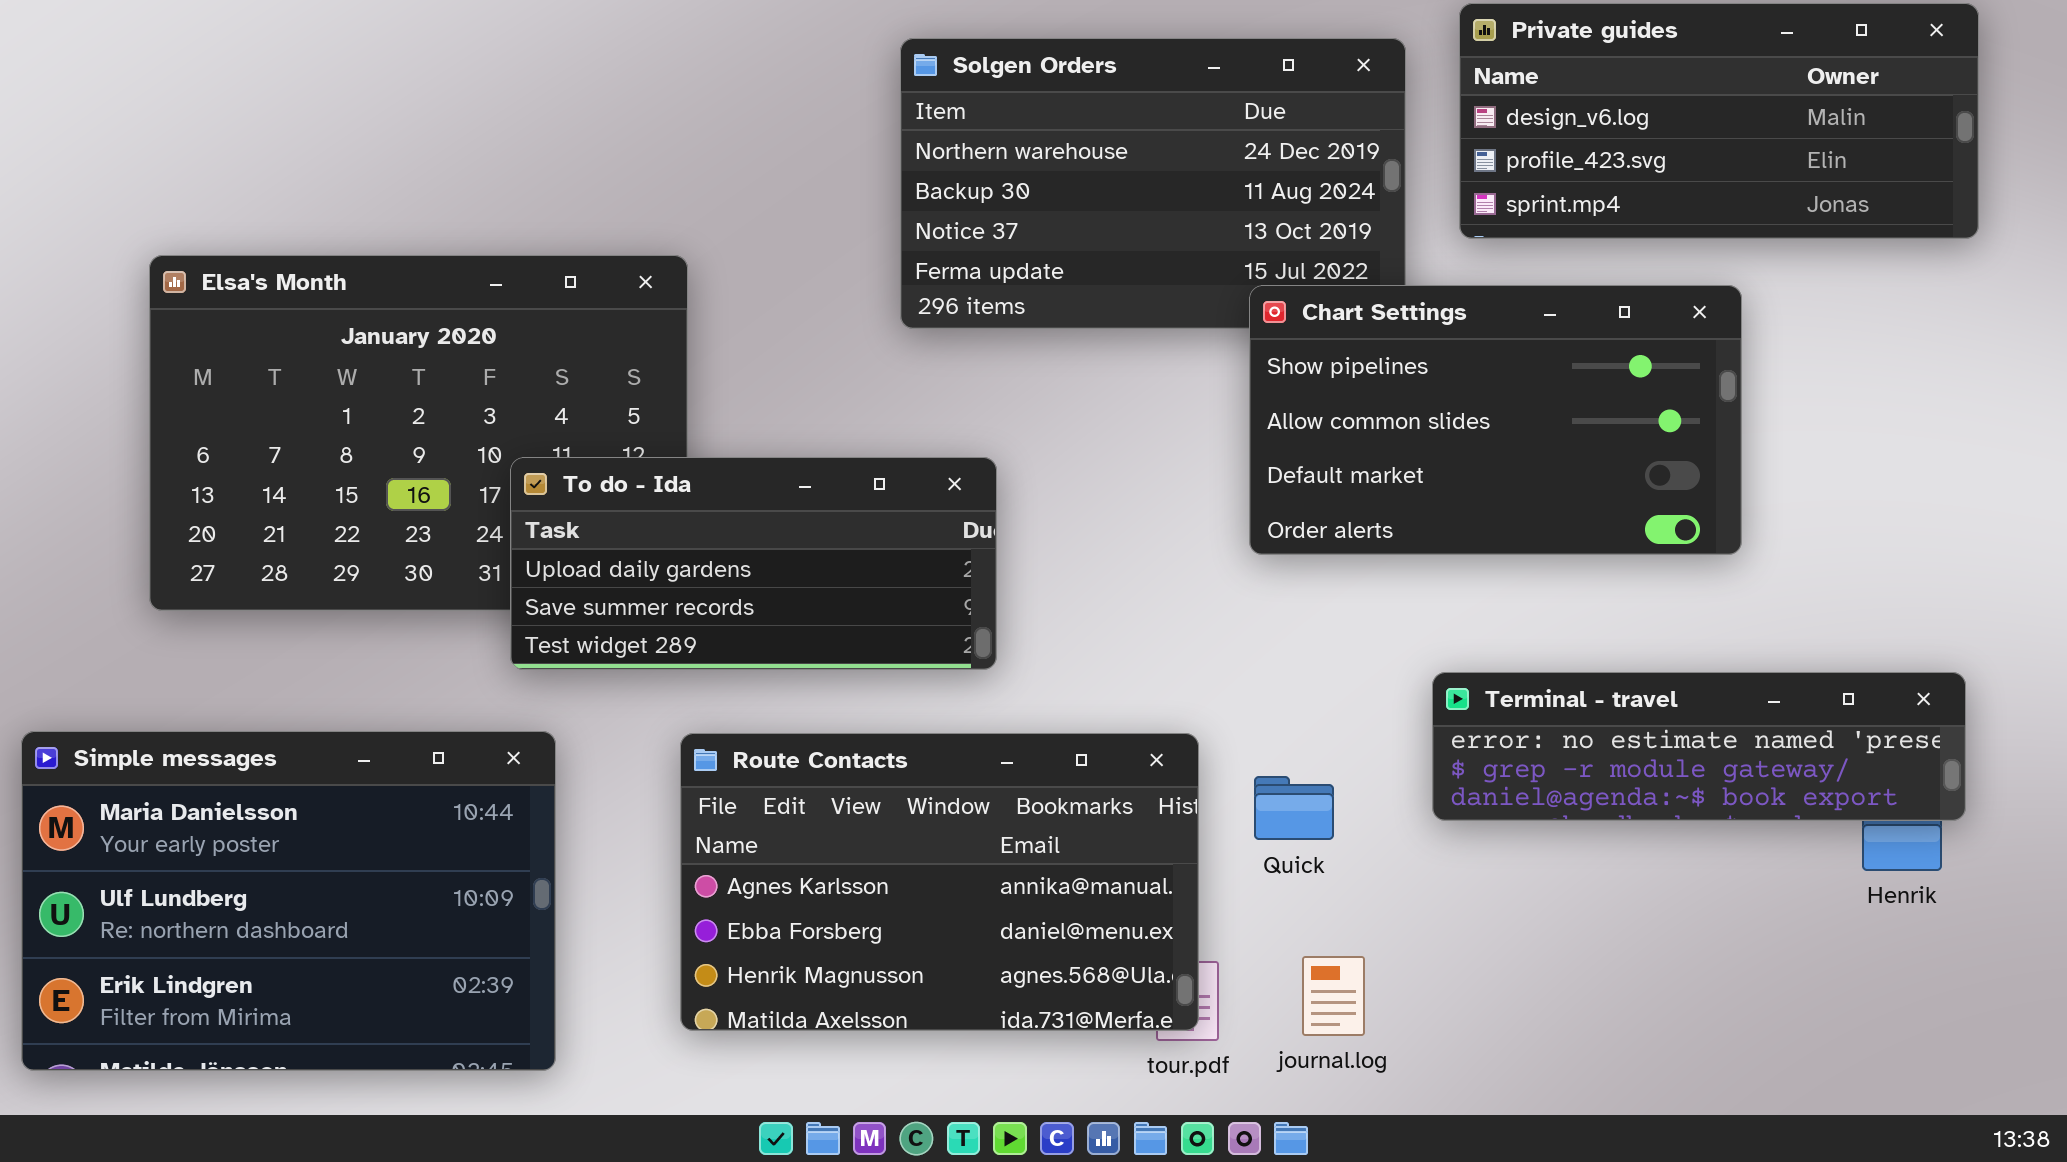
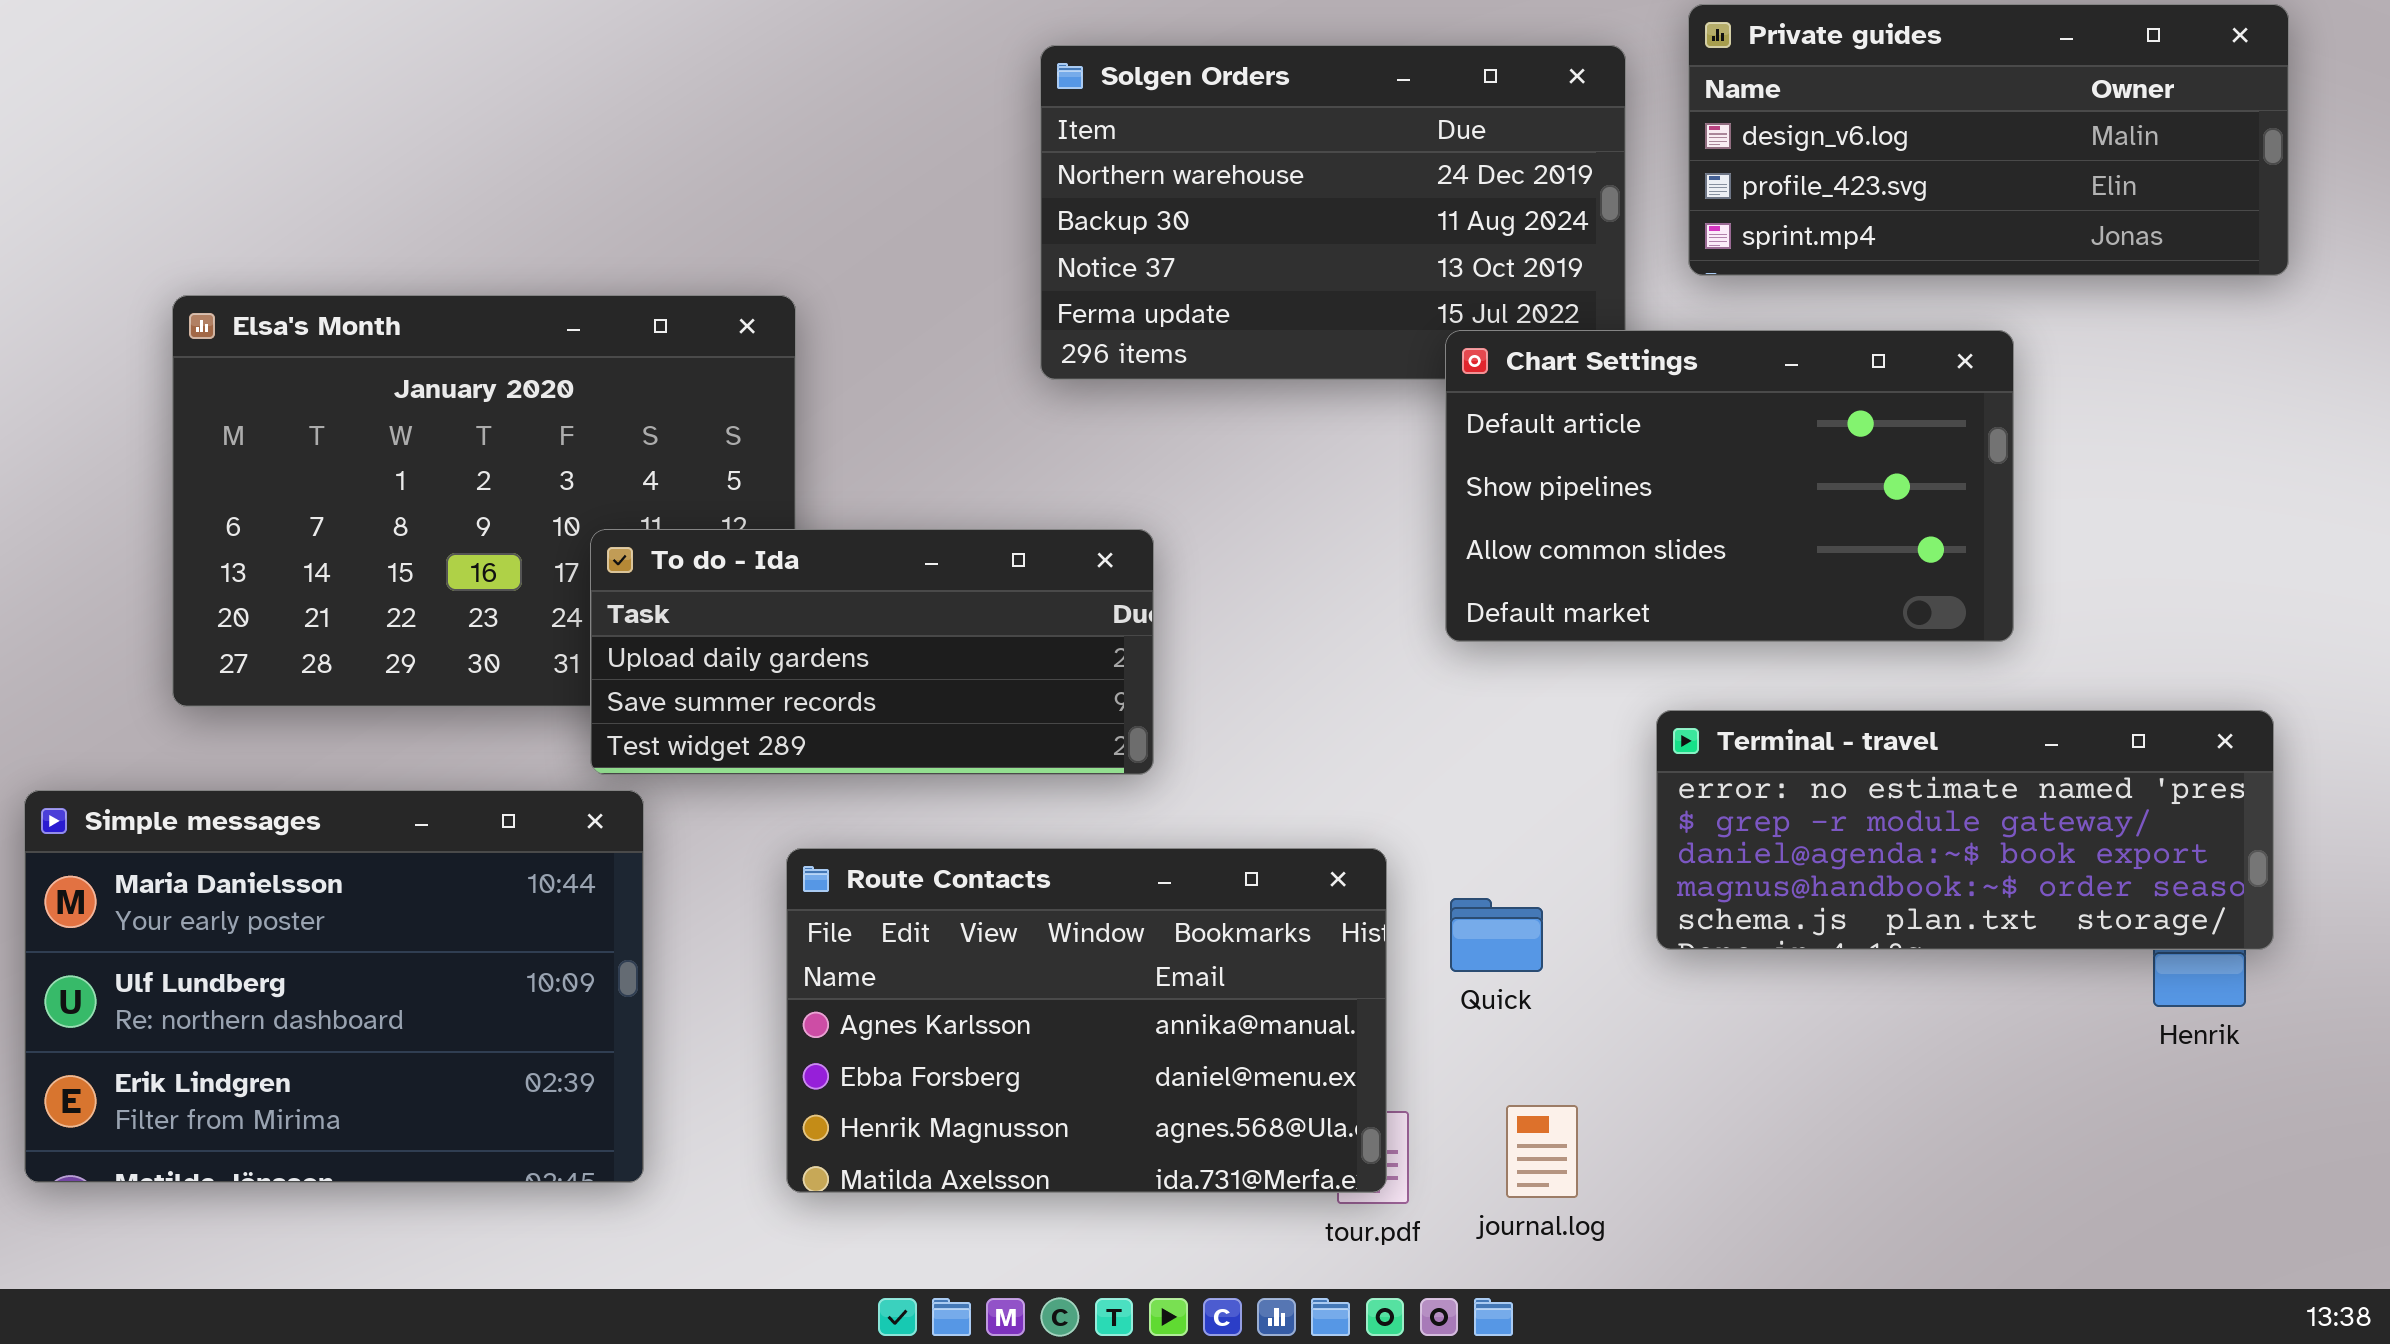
Chart Settings: [1249,285,1742,555] -> [1445,330,2014,642], scrolled up 1 row
Terminal - travel: [1432,672,1966,821] -> [1656,710,2274,950], resized
Simple messages: [21,731,556,1071] -> [24,790,644,1183], moved

